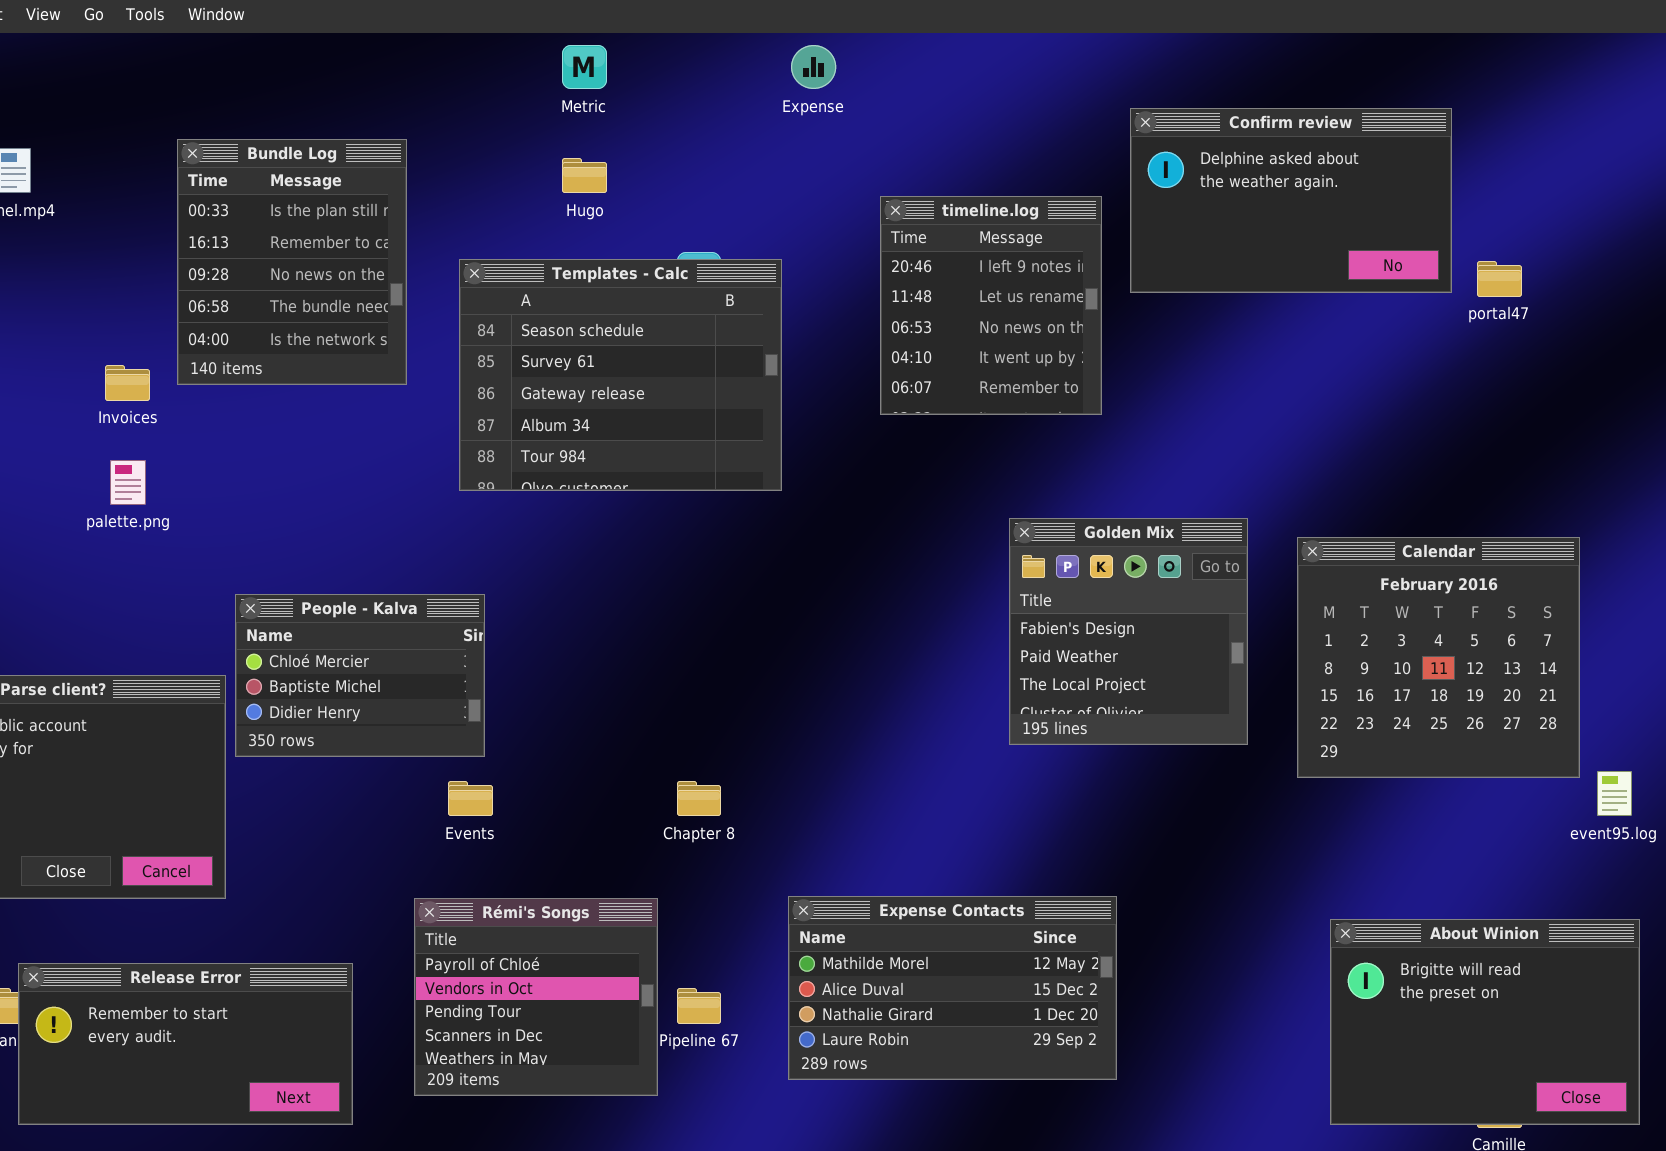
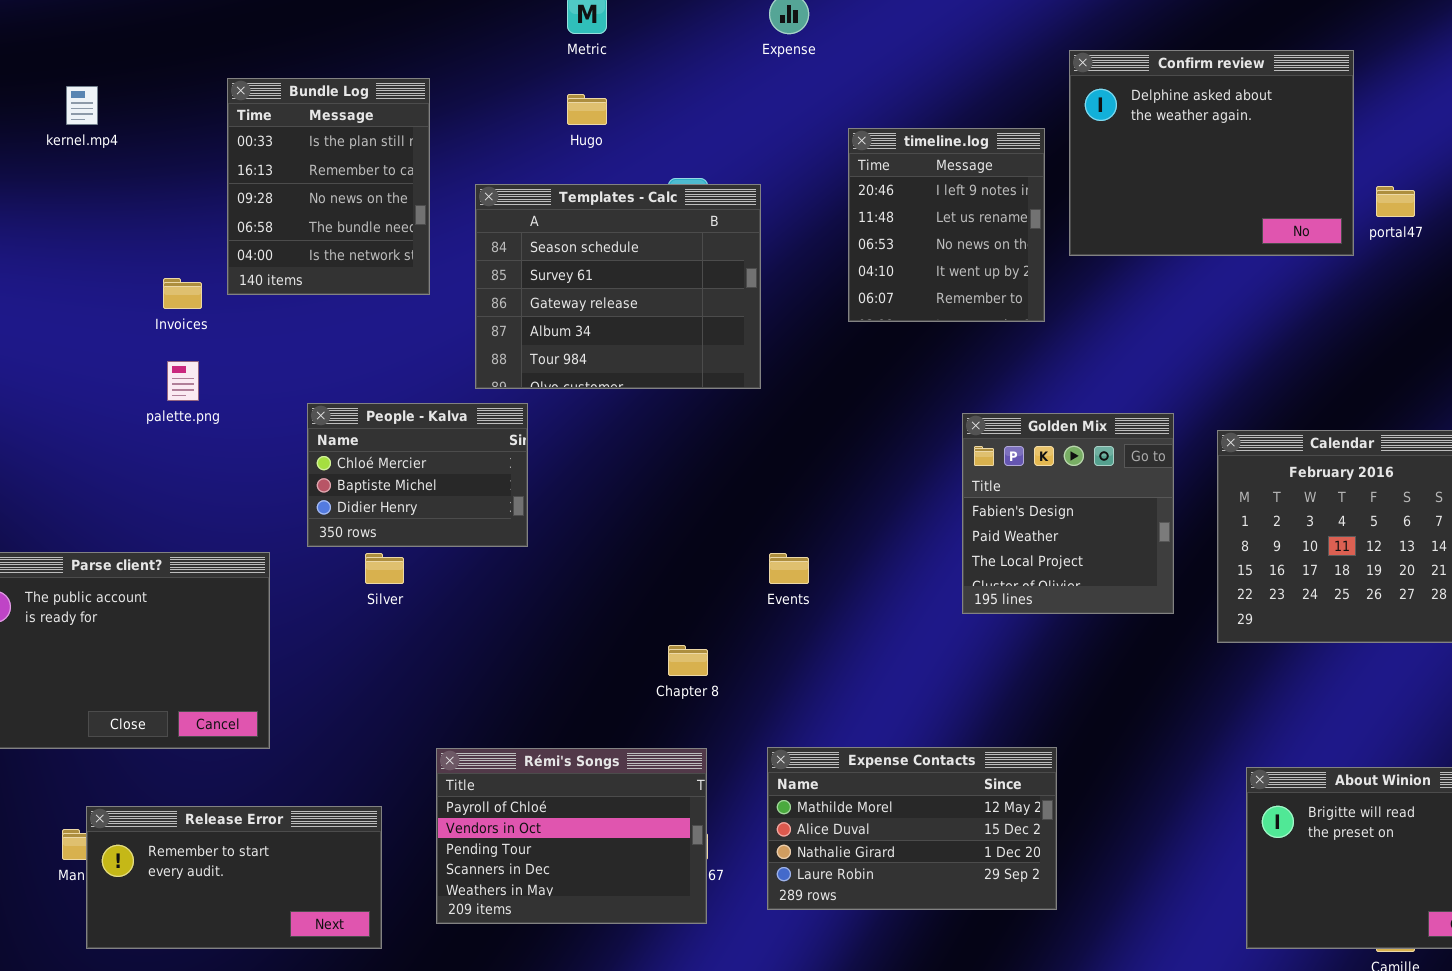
Confirm review: [1130,108,1452,293] -> [1069,50,1354,256], resized
People - Kalva: [235,594,485,757] -> [307,403,528,547], moved
Events: [448,781,493,816] -> [769,553,809,584], moved
Rémi's Songs: [414,898,658,1096] -> [436,748,707,924], resized

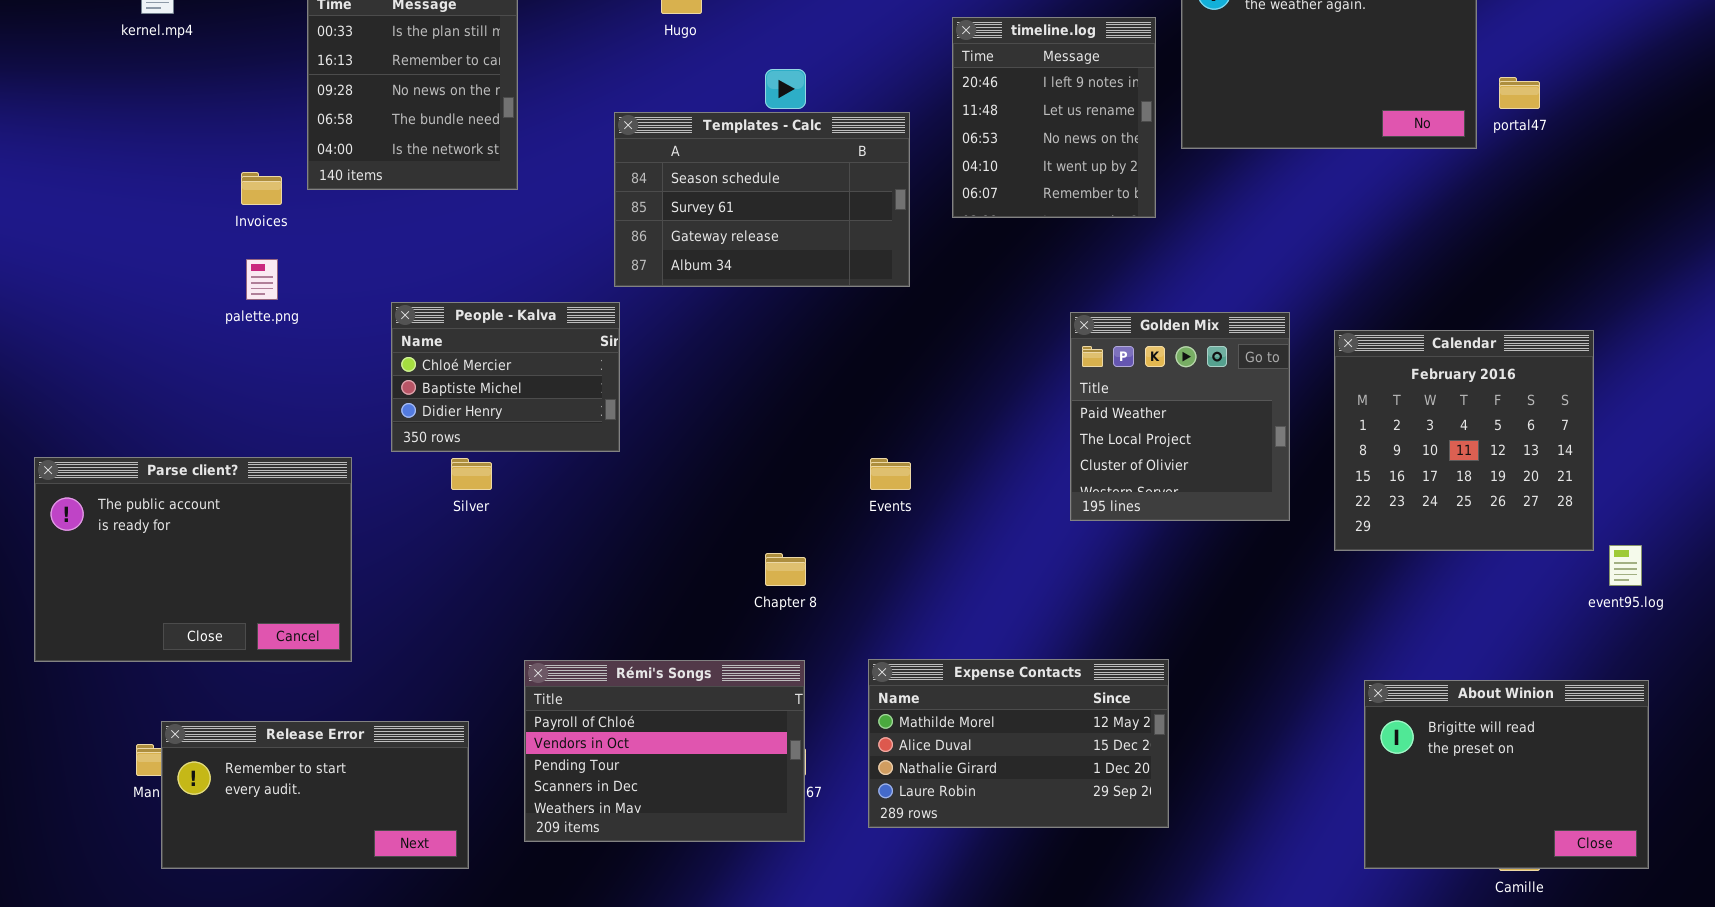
Templates - Calc: [475,184,761,389] -> [614,112,910,287], moved, resized
Golden Mix: [962,413,1174,614] -> [1070,312,1290,521], scrolled down 1 row

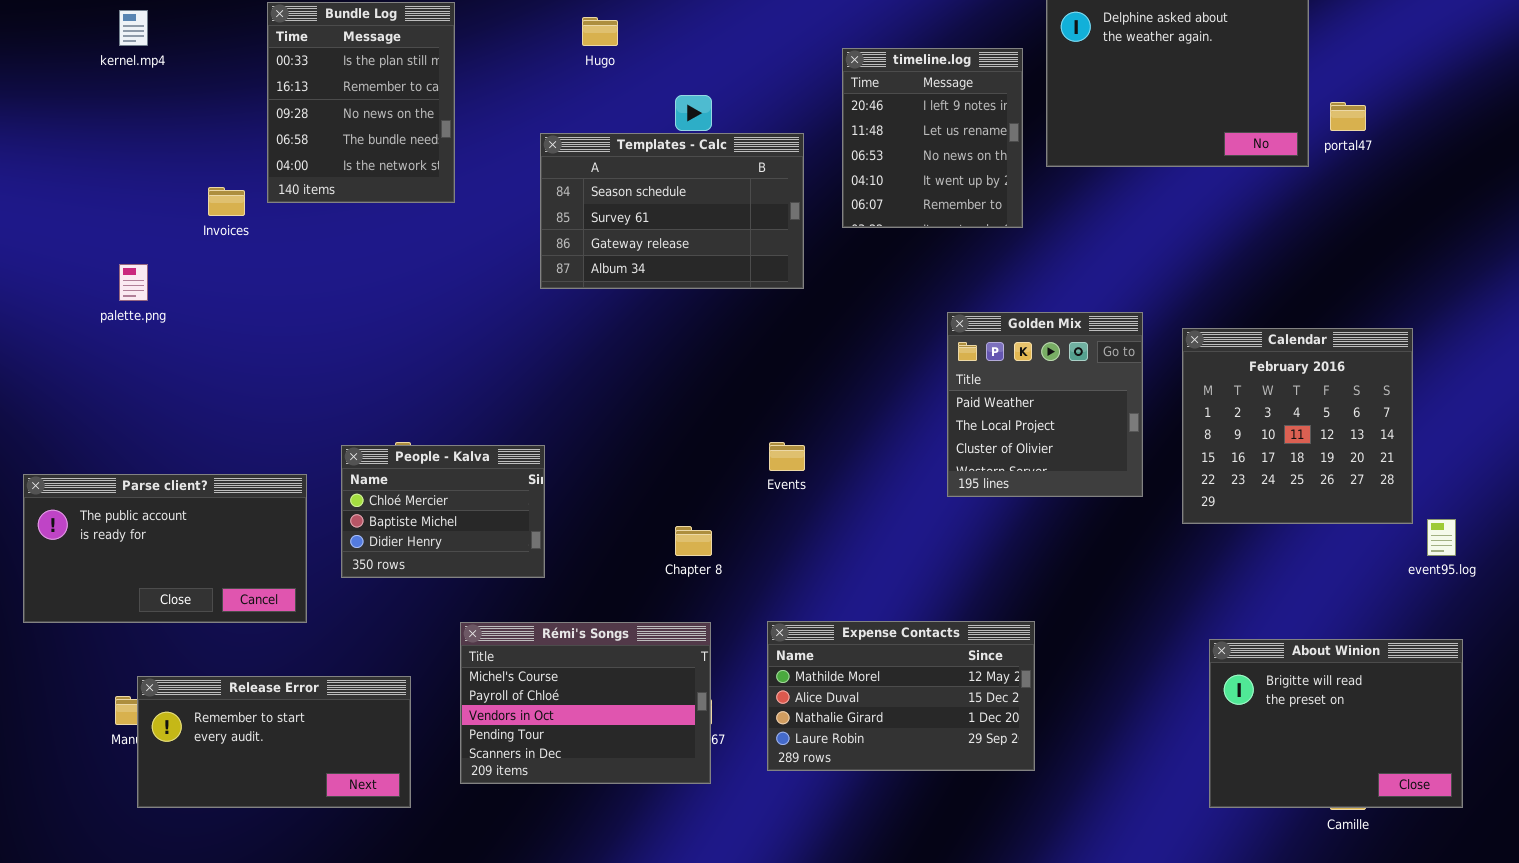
palette.png: [246,259,278,300] -> [119,264,148,301], moved
People - Kalva: [391,302,620,452] -> [341,445,545,578], moved
Parse client?: [34,457,352,662] -> [23,474,307,623], resized
Rémi's Songs: [524,660,805,842] -> [460,622,711,784], scrolled up 1 row

